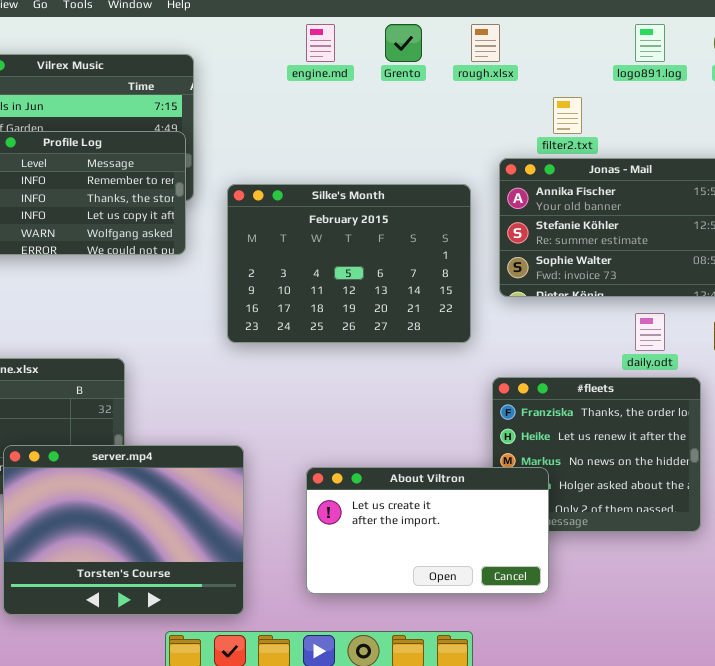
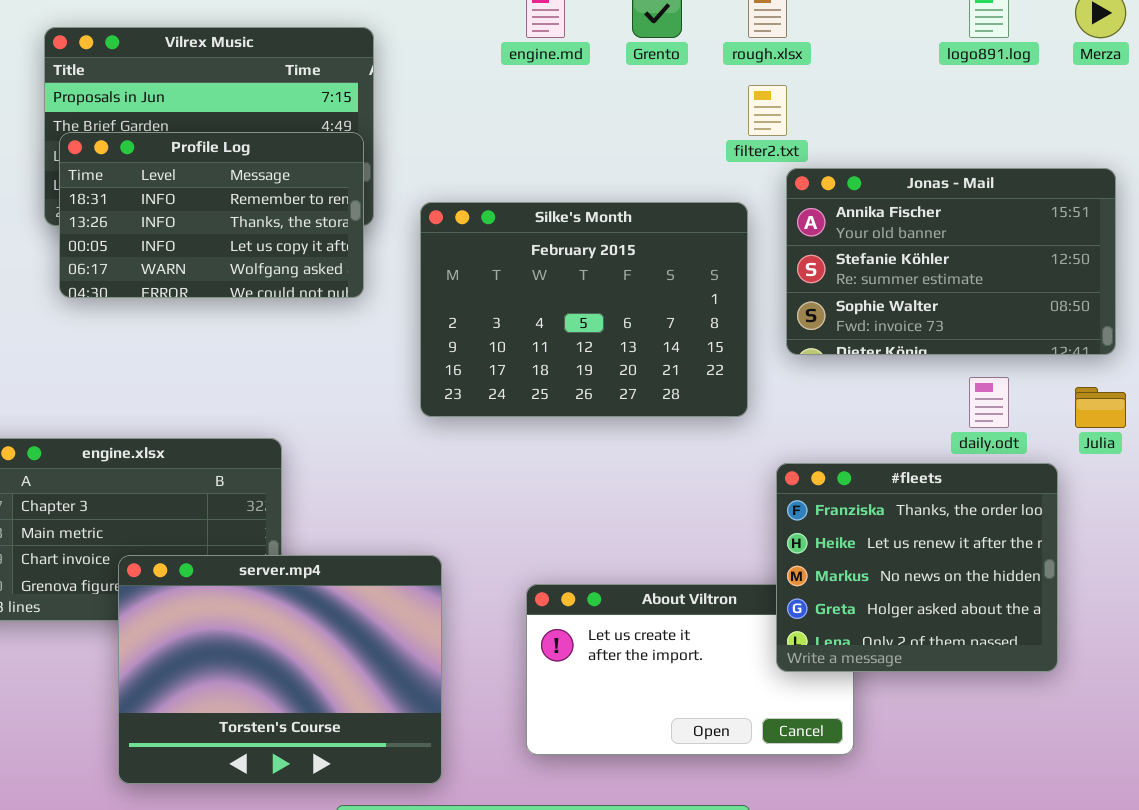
filter2.txt: [553,97,582,134] -> [748,85,787,136], moved
#fleets: [492,377,701,532] -> [776,463,1058,672], raised

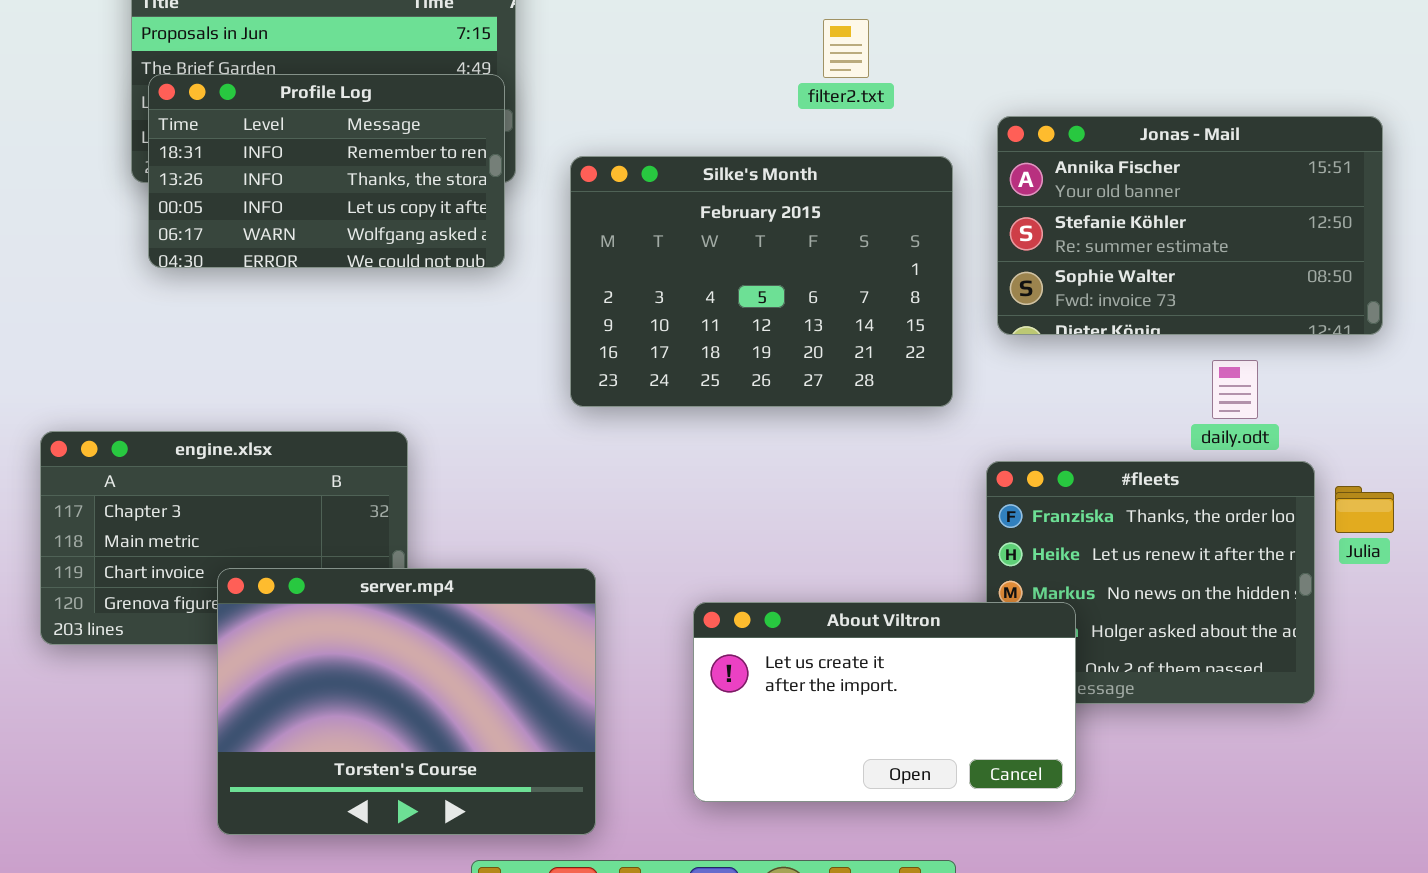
filter2.txt: [748,85,787,136] -> [823,19,869,78], moved
Julia: [1075,387,1126,428] -> [1335,486,1394,533], moved
About Viltron: [526,584,854,755] -> [693,602,1076,802], raised

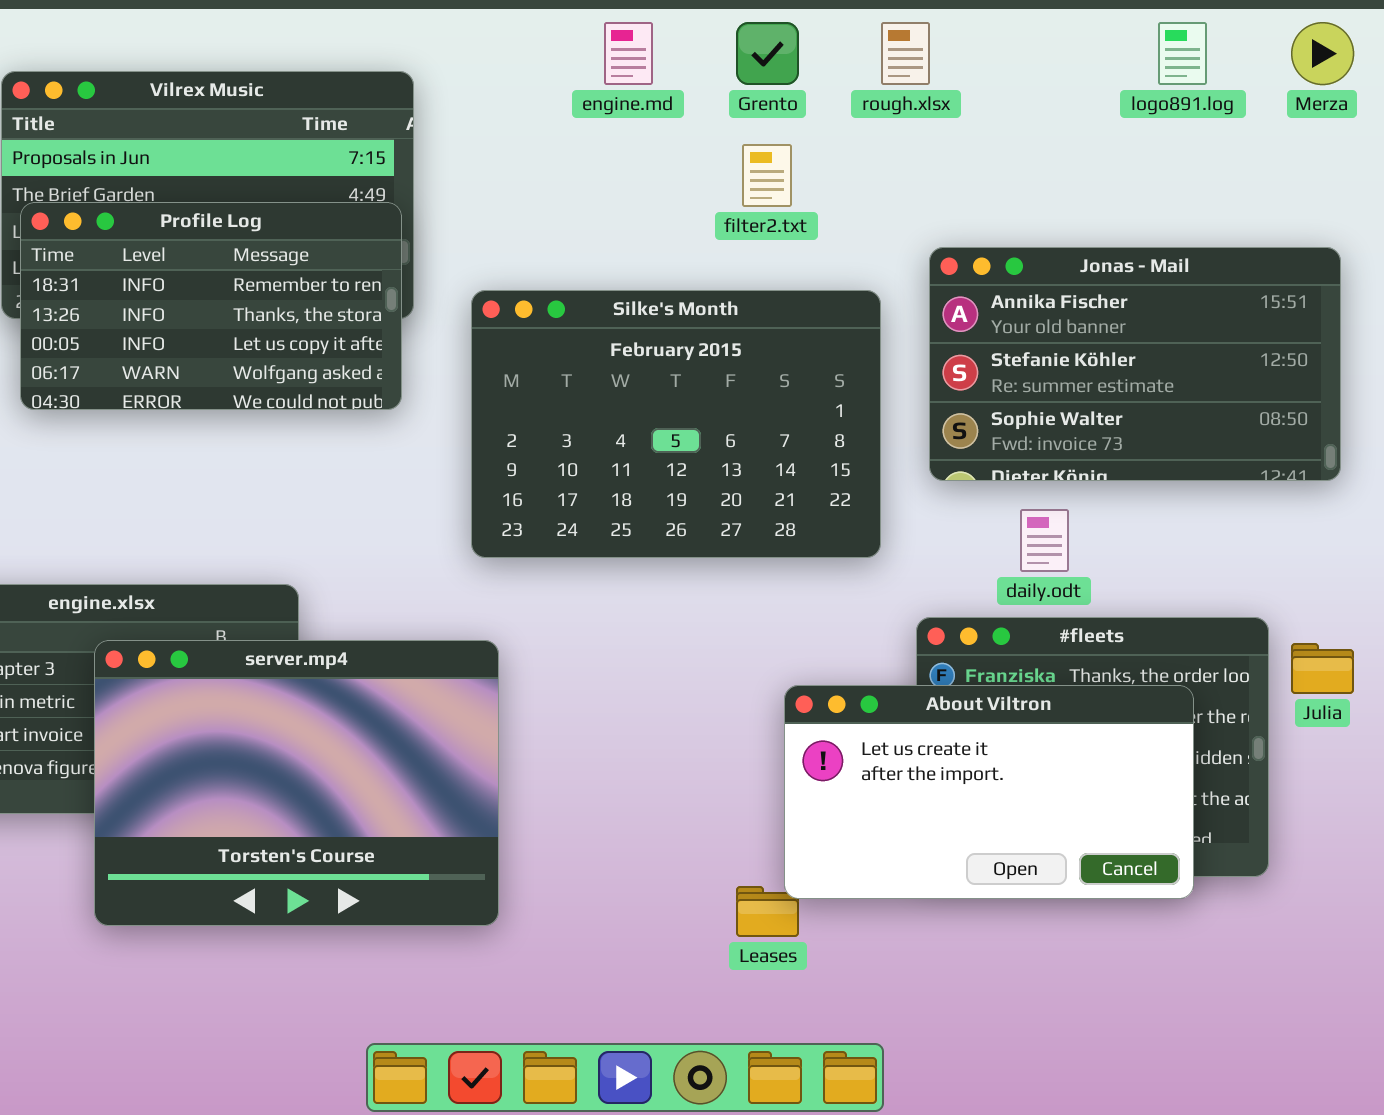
daily.odt: [1212,360,1258,419] -> [1020,509,1069,572], moved
server.mp4: [217,568,596,835] -> [94,640,499,926], moved
About Viltron: [693,602,1076,802] -> [784,685,1194,899], moved

